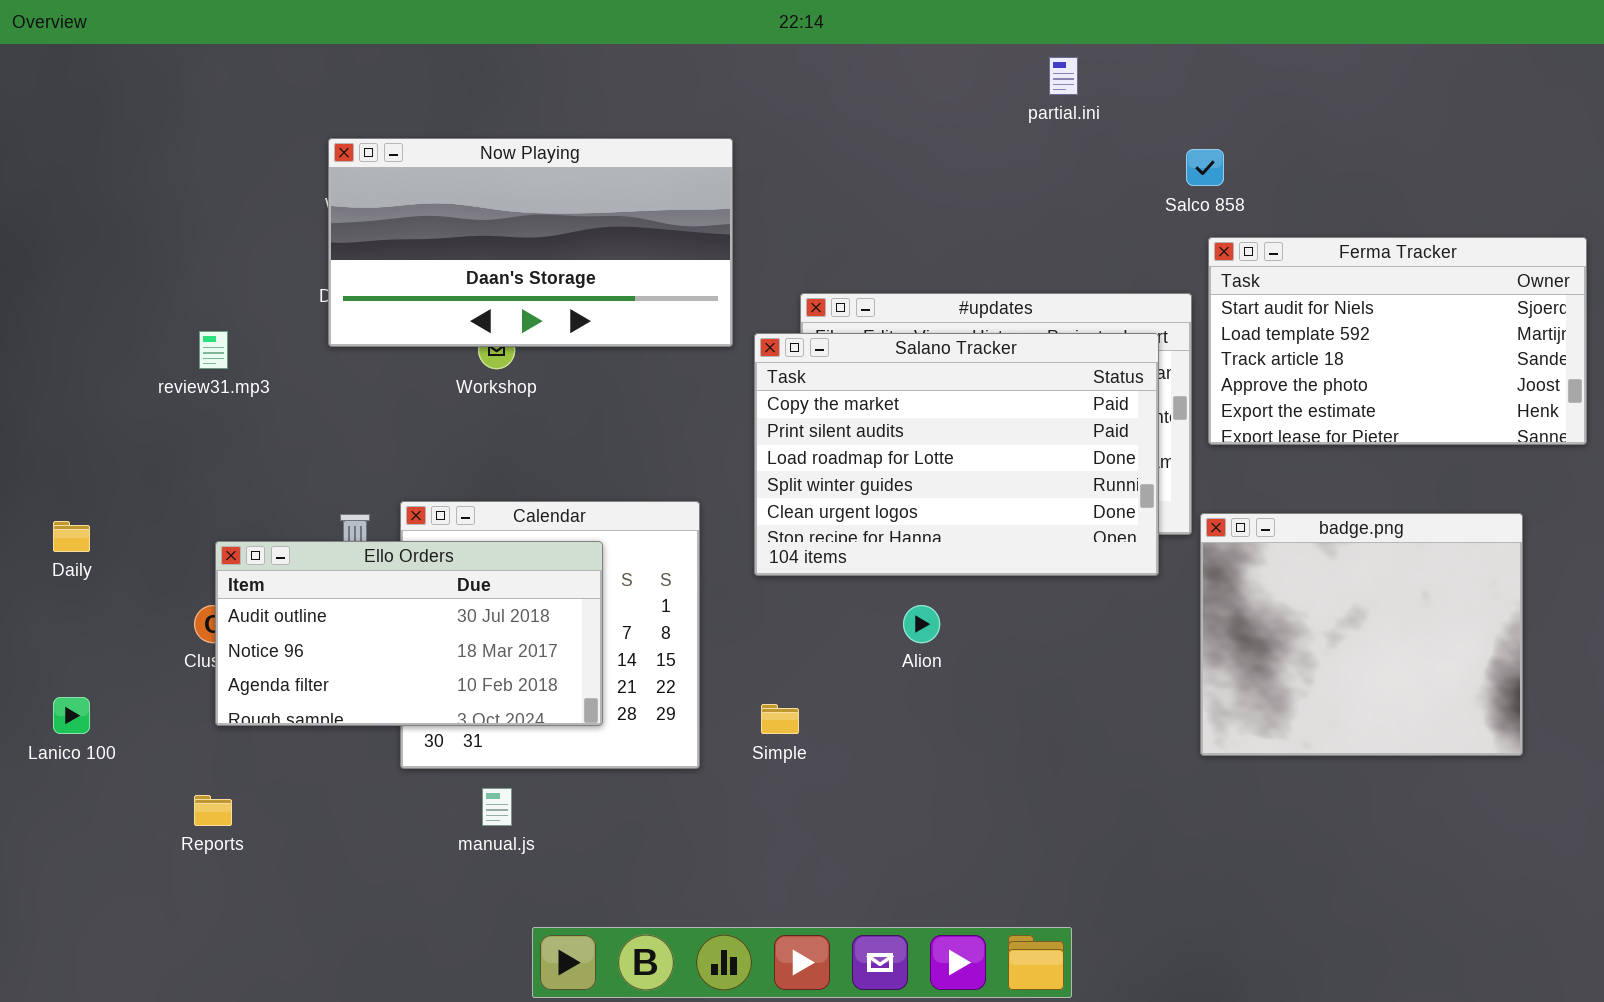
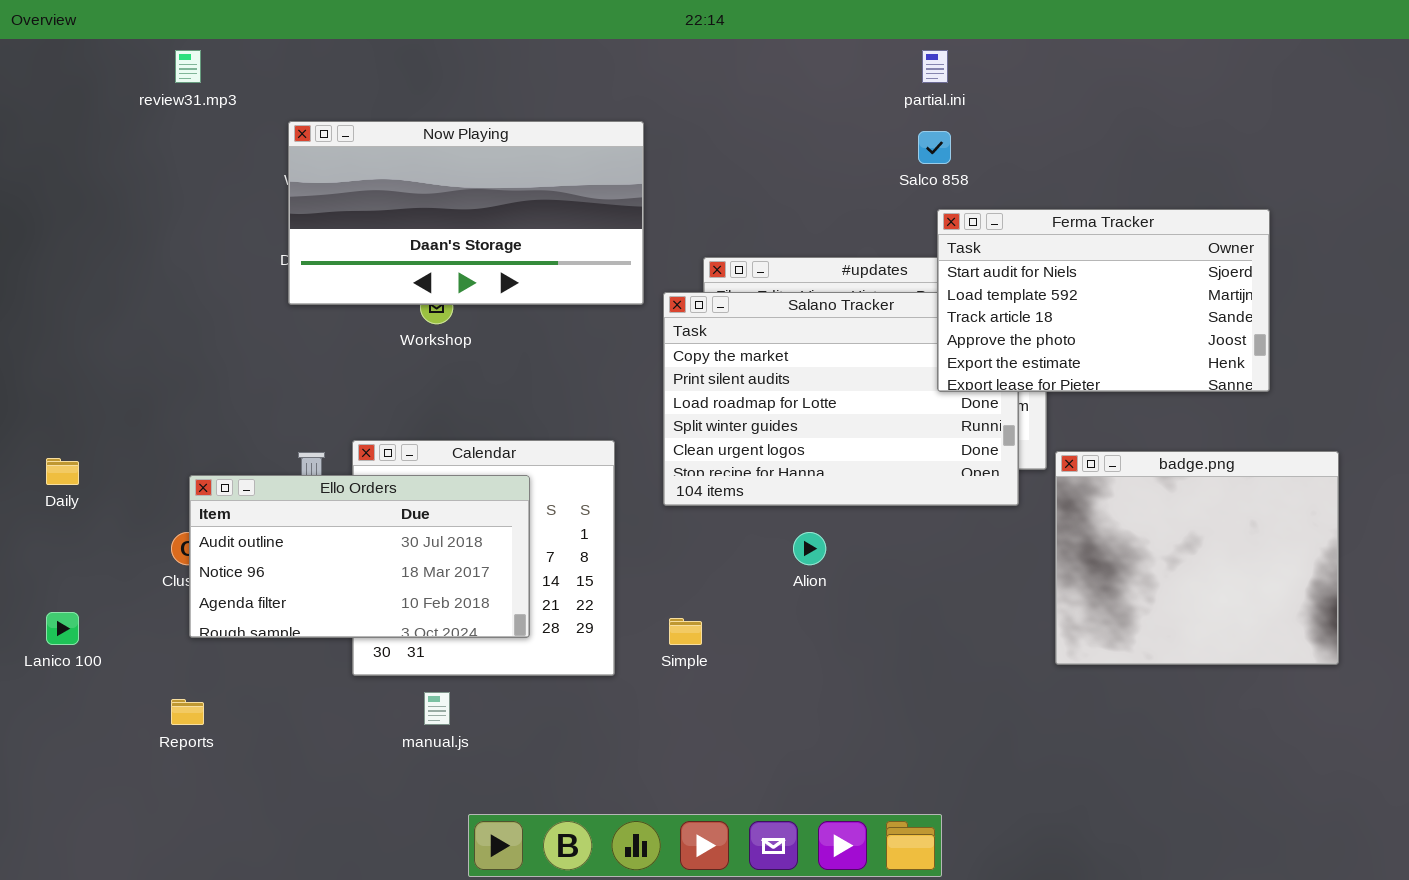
Salco 858: [1186,149,1224,186] -> [918,131,951,164], moved
Ferma Tracker: [1208,237,1587,445] -> [937,209,1270,392], moved
review31.mp3: [199,331,228,369] -> [175,50,201,83], moved

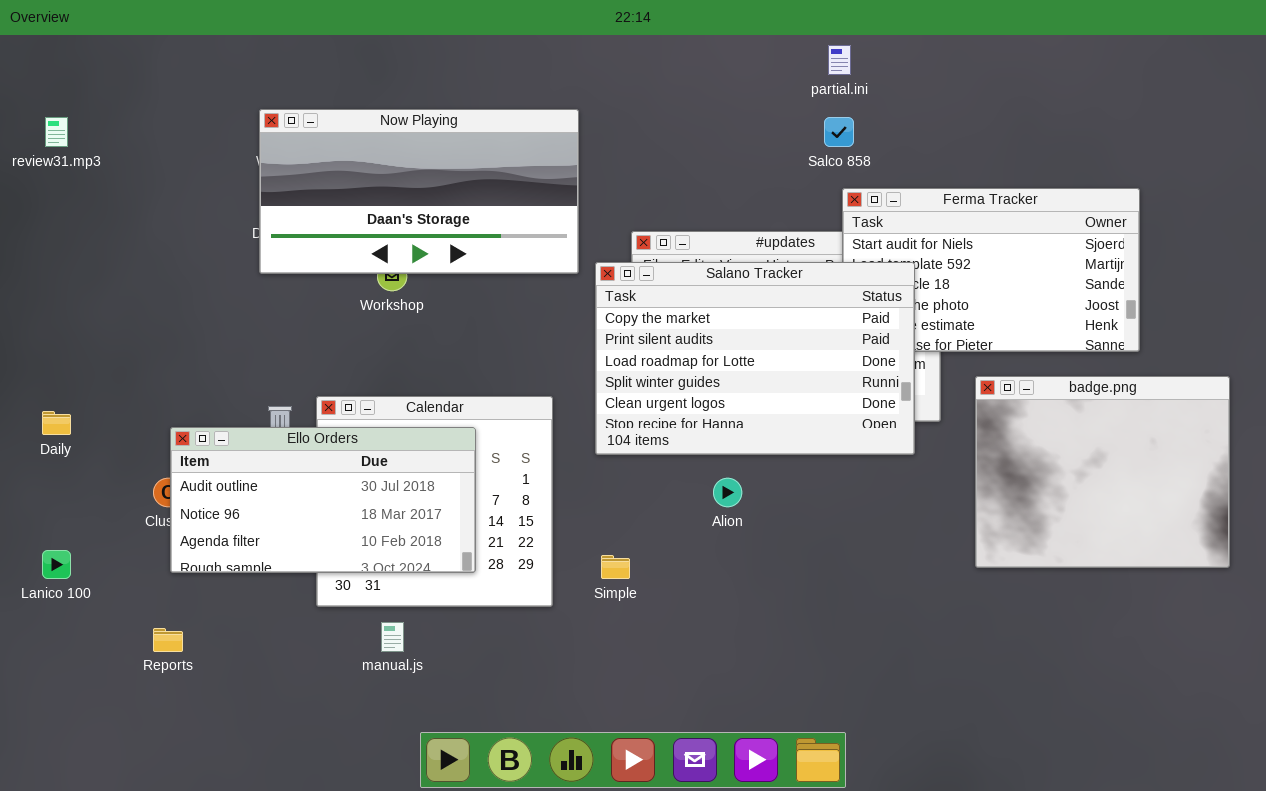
review31.mp3: [175,50,201,83] -> [45,117,68,147], moved
Salano Tracker: [663,292,1019,506] -> [595,262,915,455], raised
badge.png: [1055,451,1339,665] -> [975,376,1230,568], moved

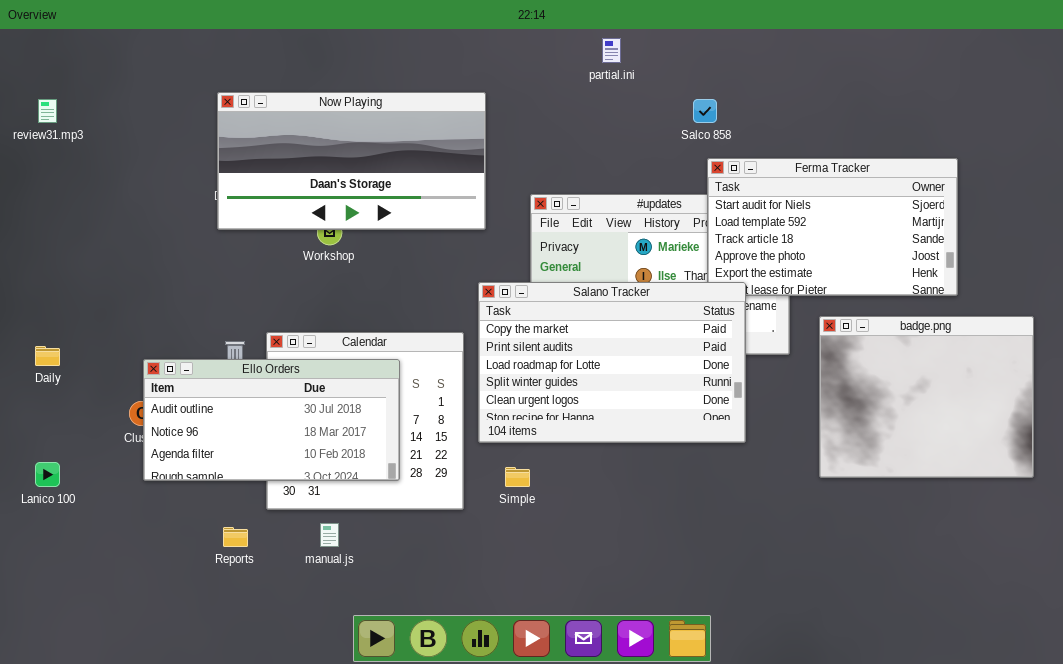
partial.ini: [828,45,851,75] -> [602,38,621,63], moved
Salano Tracker: [595,262,915,455] -> [478,282,746,443], moved
Reports: [153,628,183,652] -> [223,527,248,547], moved

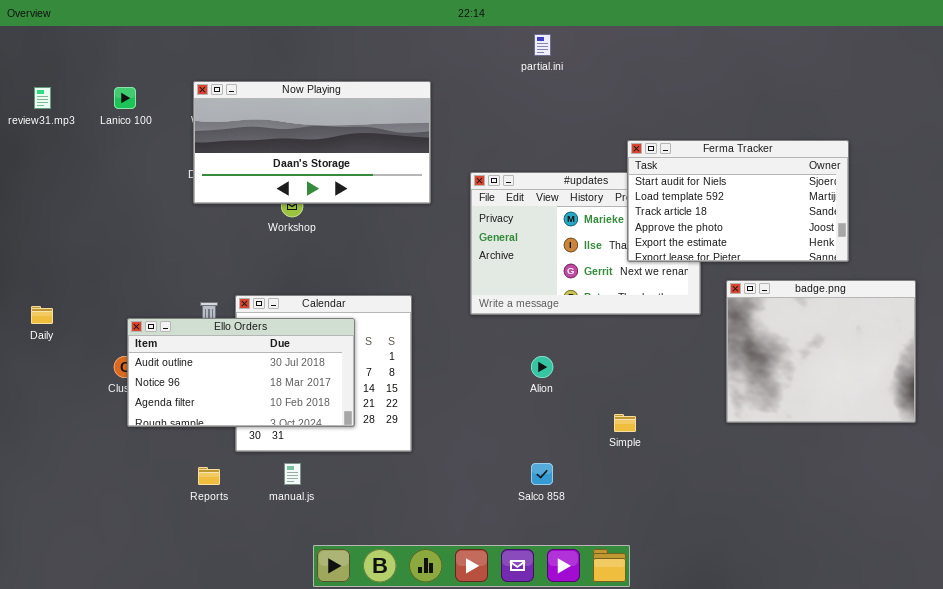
Salco 858: [693,99,717,123] -> [531,463,553,485], moved
Salano Tracker: [478,282,746,443] -> none, closed
Lanico 100: [35,462,60,487] -> [114,87,136,109], moved
Simple: [505,467,530,487] -> [614,414,636,432], moved

